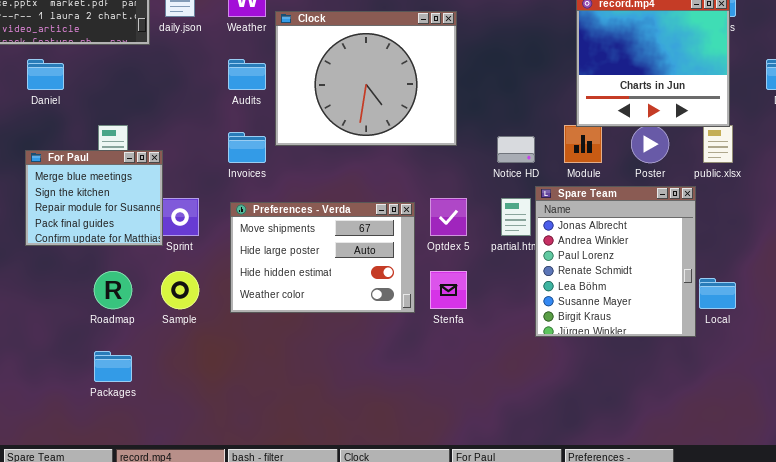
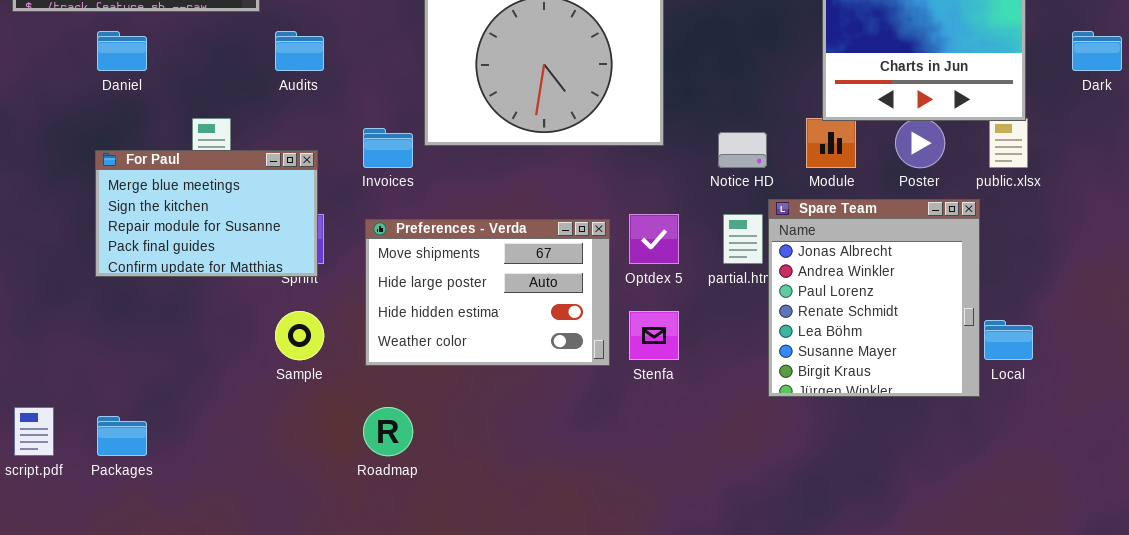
Audits: [228,59,266,90] -> [275,31,324,71], moved
For Paul: [25,150,163,246] -> [95,150,318,277], resized
Roadmap: [94,271,132,309] -> [363,407,413,456], moved
Packages: [94,351,132,382] -> [97,416,147,456], moved

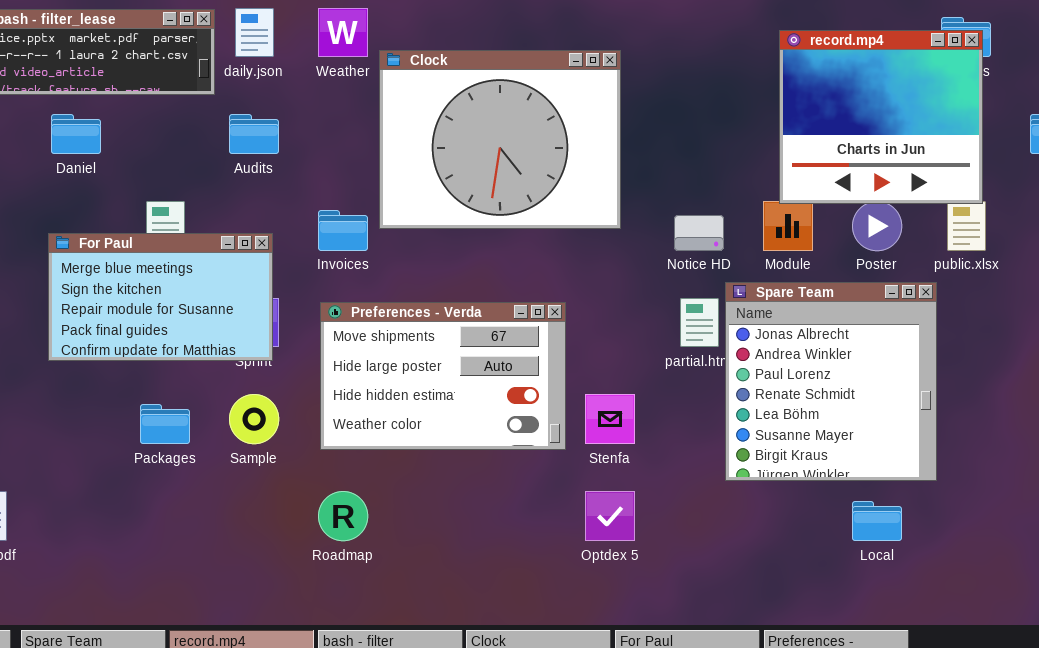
Optdex 5: [629,214,679,264] -> [585,491,635,541], moved
Local: [984,320,1033,360] -> [852,501,902,541], moved
Packages: [97,416,147,456] -> [140,404,190,444], moved

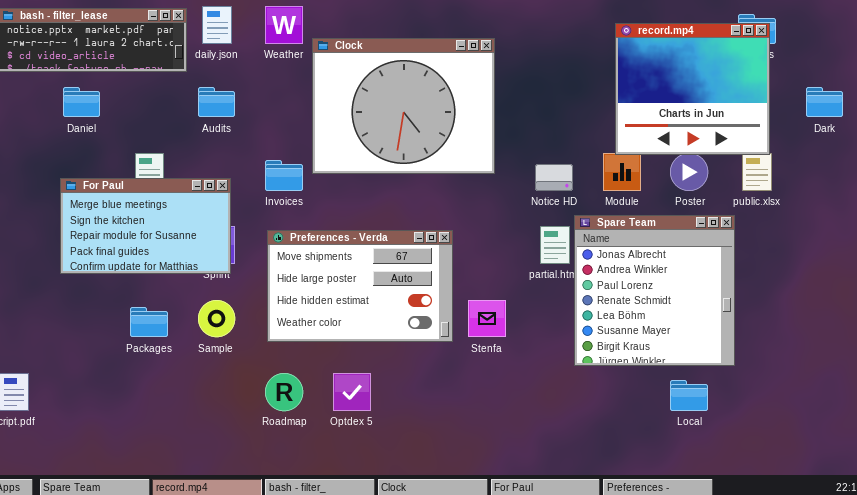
Optdex 5: [585,491,635,541] -> [333,373,371,411], moved

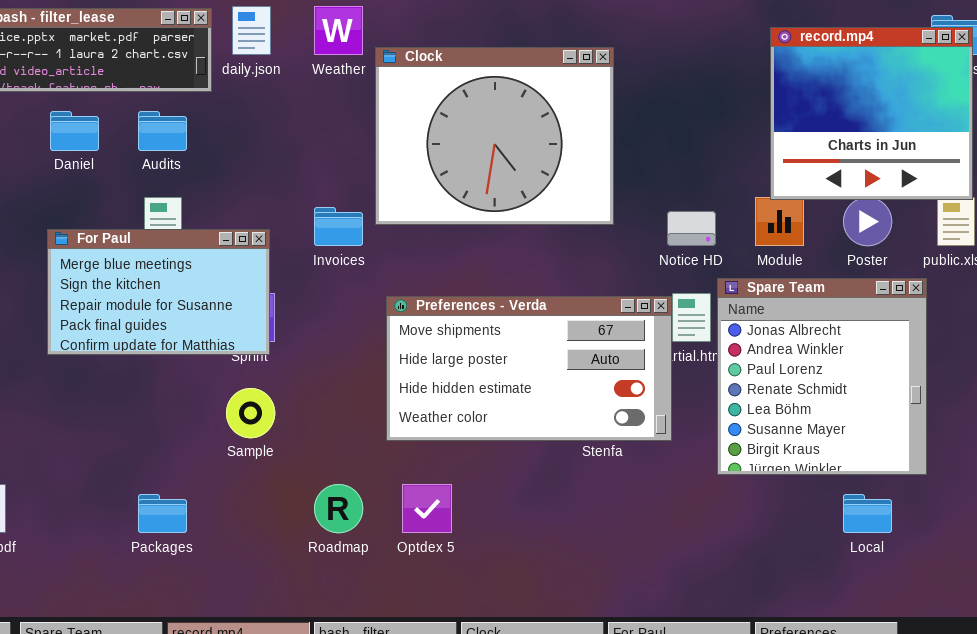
Audits: [198,87,235,117] -> [138,111,187,151], moved
Preferences - Verda: [267,230,453,342] -> [386,296,672,441], moved, resized
Packages: [130,307,168,337] -> [138,494,187,533], moved

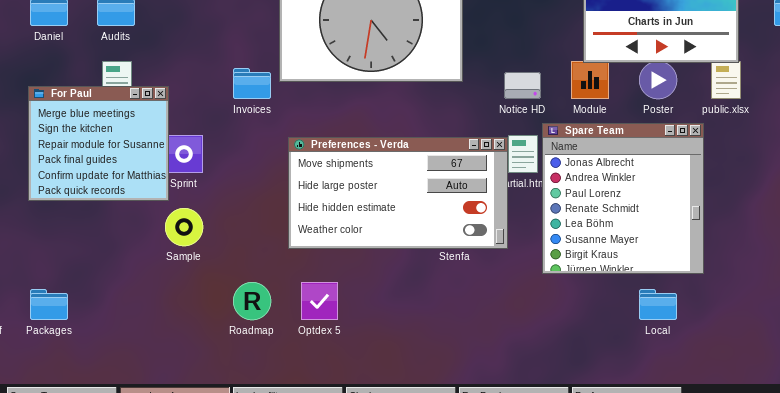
For Paul: [47,229,270,355] -> [28,86,169,201], resized
Packages: [138,494,187,533] -> [30,289,68,320], moved

